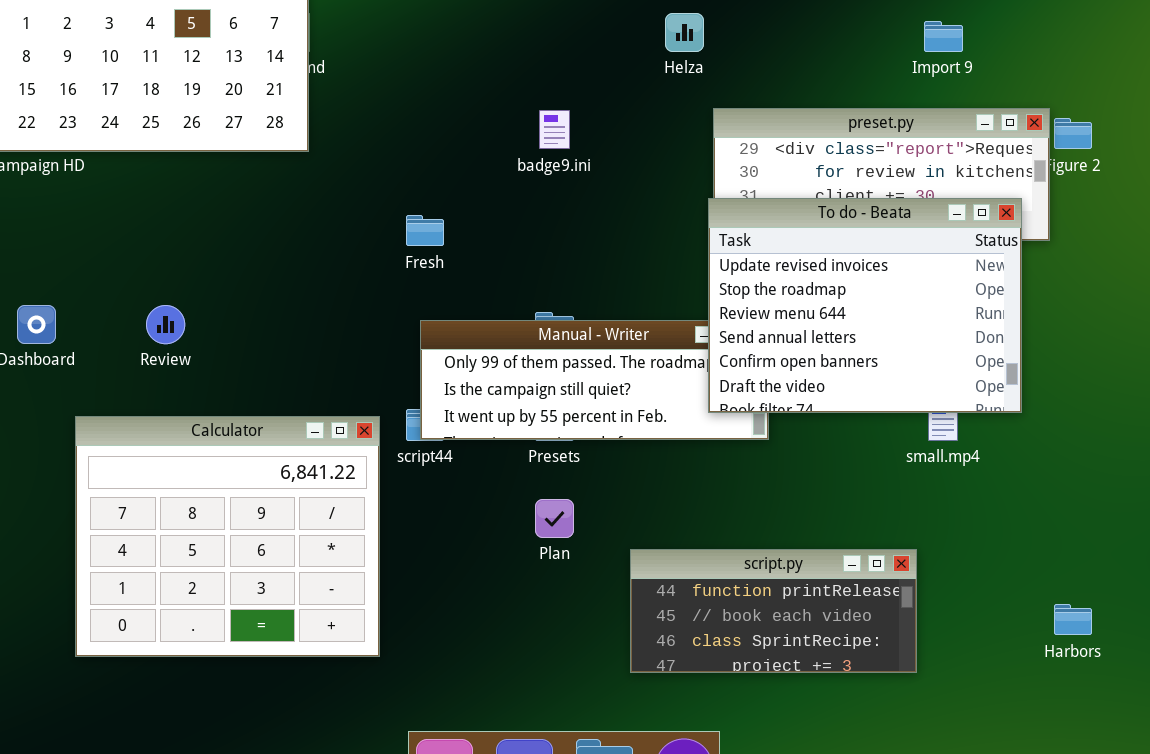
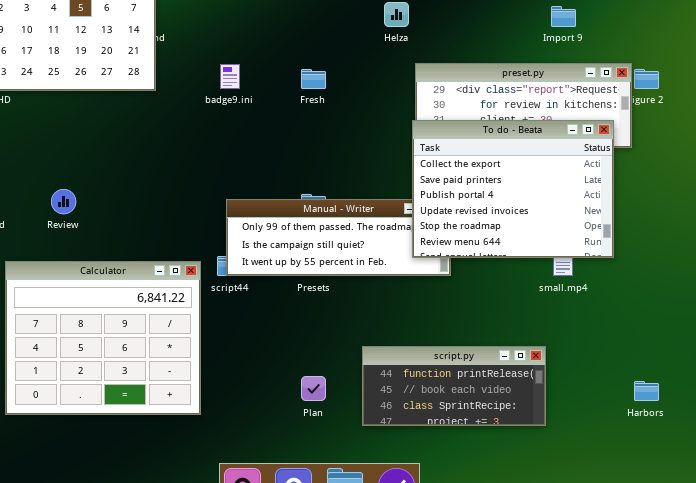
badge9.ini: [539,110,570,149] -> [220,64,240,89], moved
To do - Beata: [708,198,1022,413] -> [412,120,614,258], scrolled up 3 rows
Fresh: [406,215,444,246] -> [301,69,326,89], moved
Plan: [535,499,574,538] -> [301,376,326,401], moved

